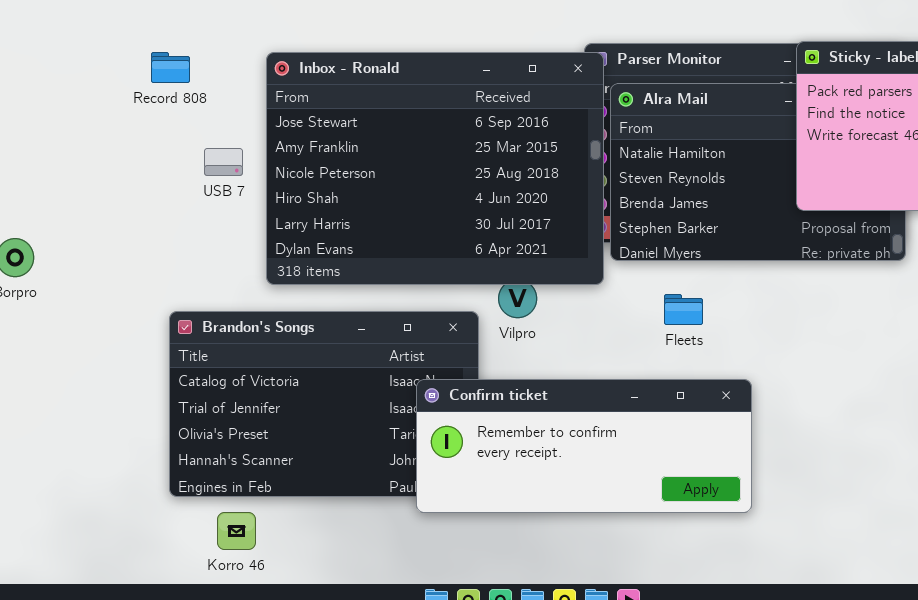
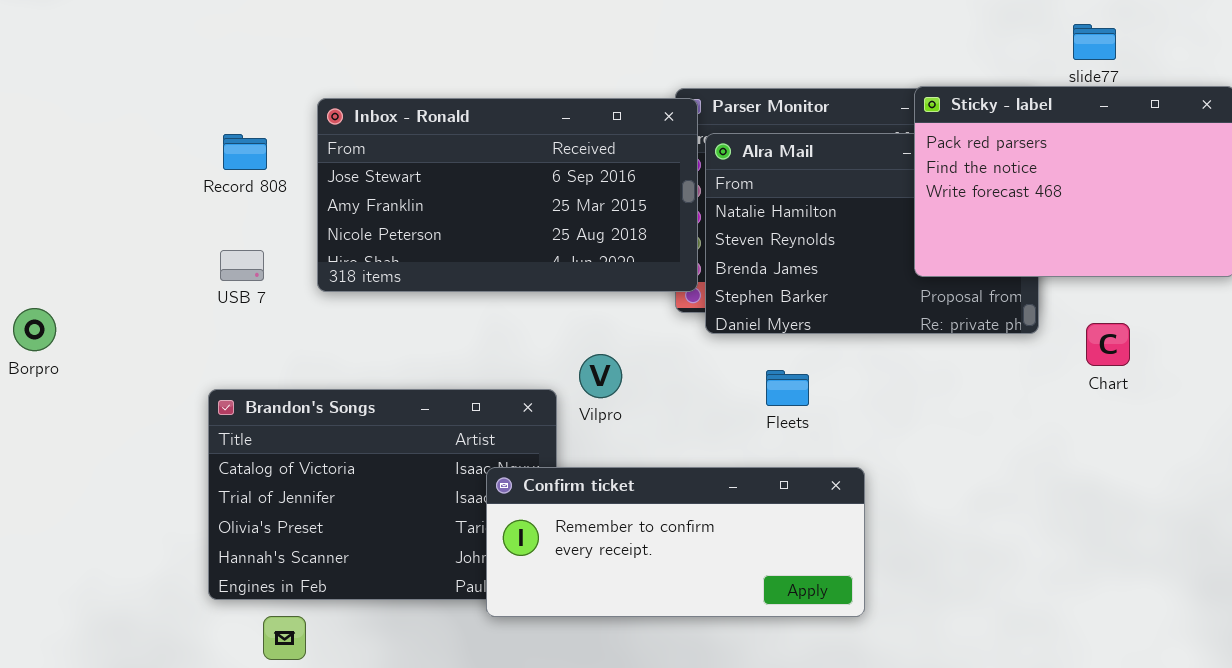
Record 808: [151,52,190,83] -> [223,134,267,170], moved
Inbox - Ronald: [266,52,604,285] -> [317,98,698,292], resized
USB 7: [204,148,243,176] -> [220,250,264,281], moved

